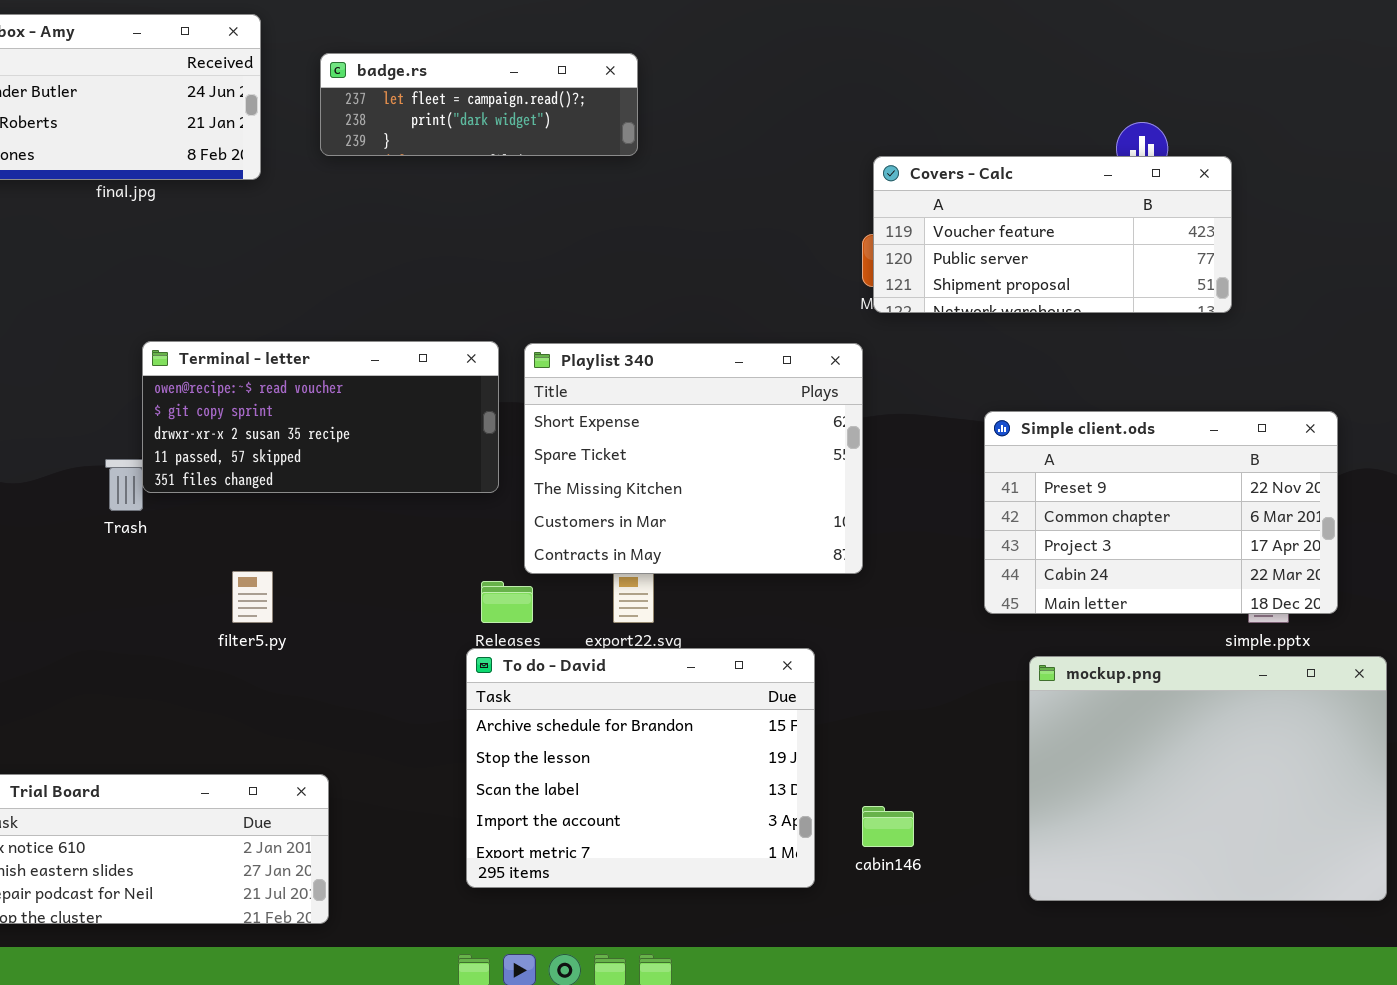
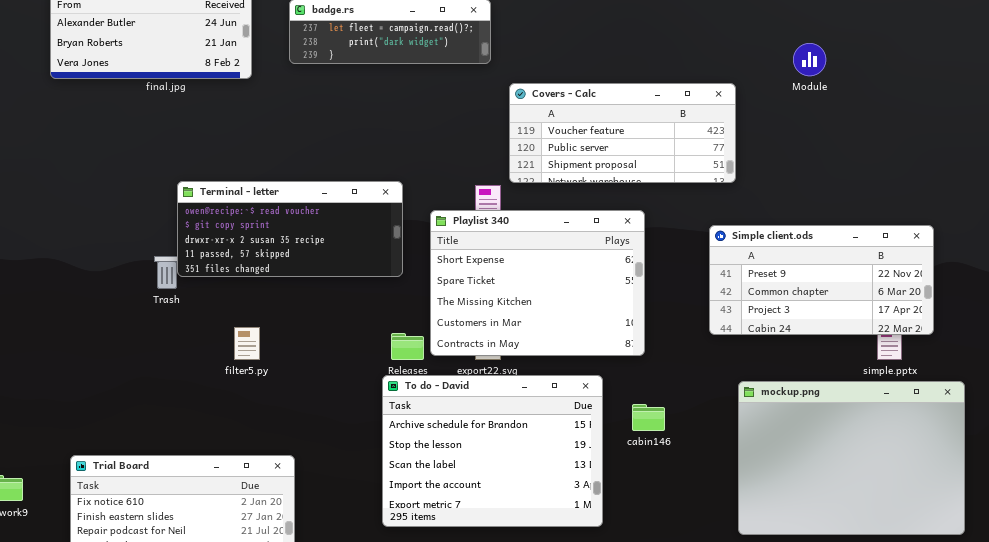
Covers - Calc: [873,156,1232,313] -> [509,83,736,183], moved
Playlist 340: [524,343,863,574] -> [430,210,645,356], moved
Simple client.ods: [984,411,1338,614] -> [709,225,934,335], resized
cabin146: [862,806,914,847] -> [632,404,665,431], moved

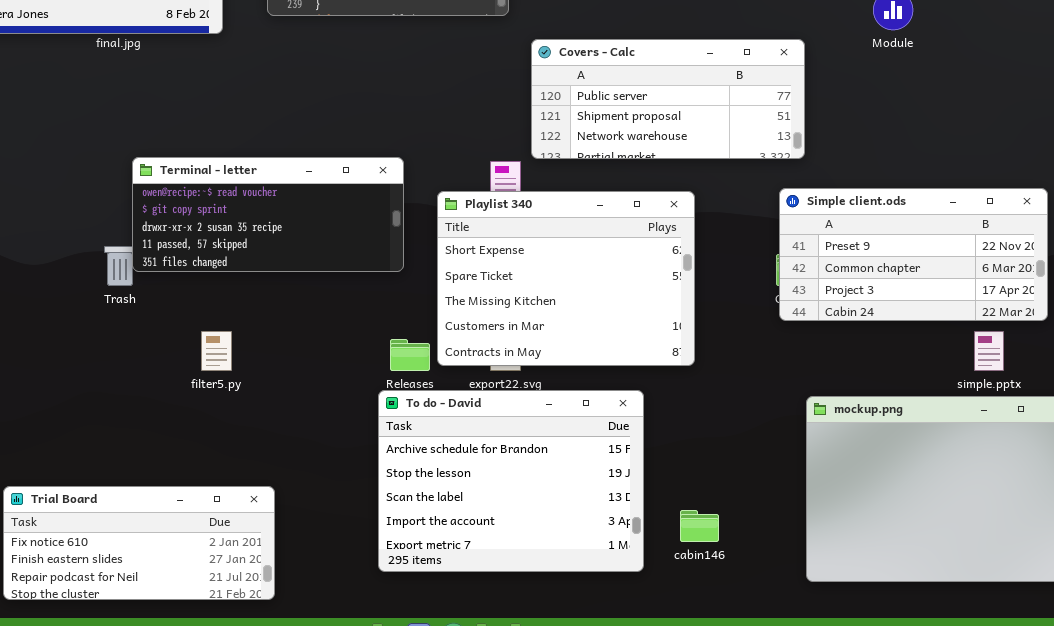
Covers - Calc: [509,83,736,183] -> [531,39,805,159], scrolled down 1 row
Simple client.ods: [709,225,934,335] -> [779,188,1048,321], moved
cabin146: [632,404,665,431] -> [680,510,719,542], moved

